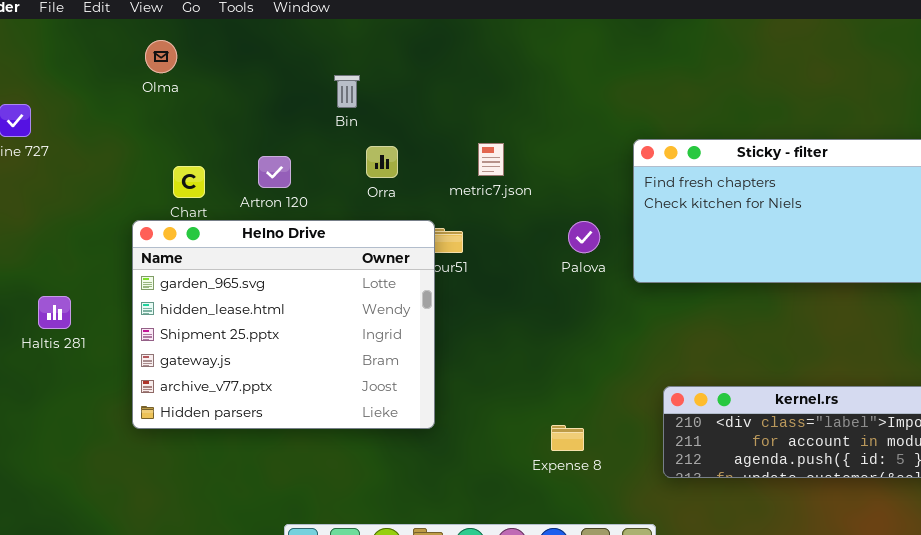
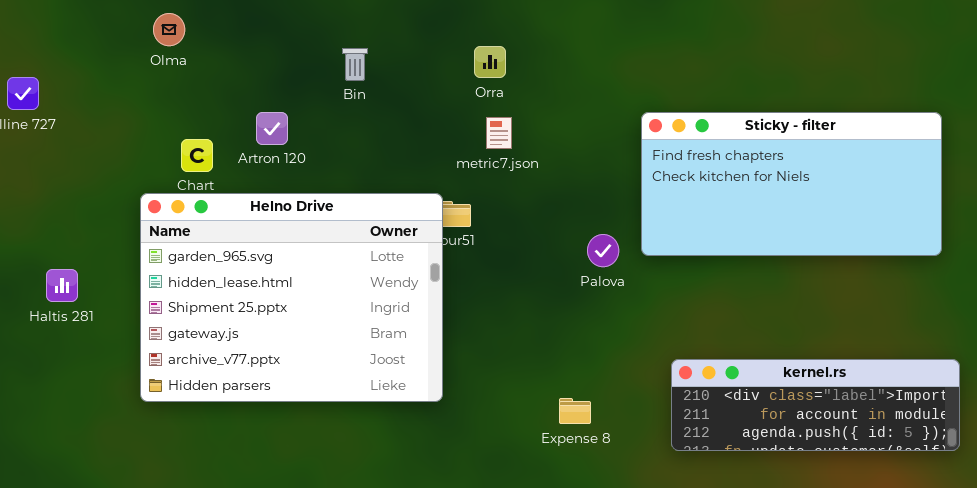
Orra: [366,146,398,178] -> [474,46,506,78], moved
Artron 120: [258,156,291,188] -> [256,112,288,145], moved
Palova: [568,221,600,253] -> [587,234,619,267], moved

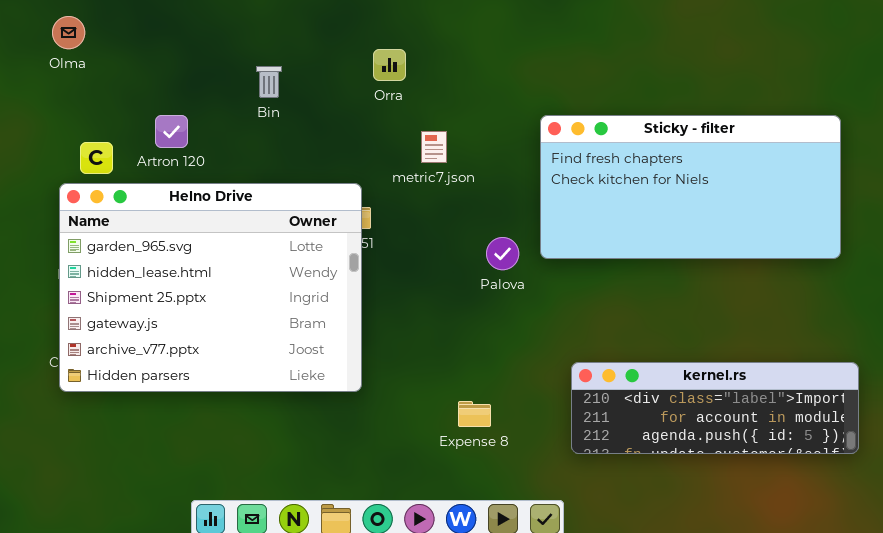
Bin: [342,48,368,81] -> [256,66,282,98], moved
metric7.json: [486,117,512,149] -> [421,131,447,163], moved
Helno Drive: [140,193,443,402] -> [59,183,362,392], moved

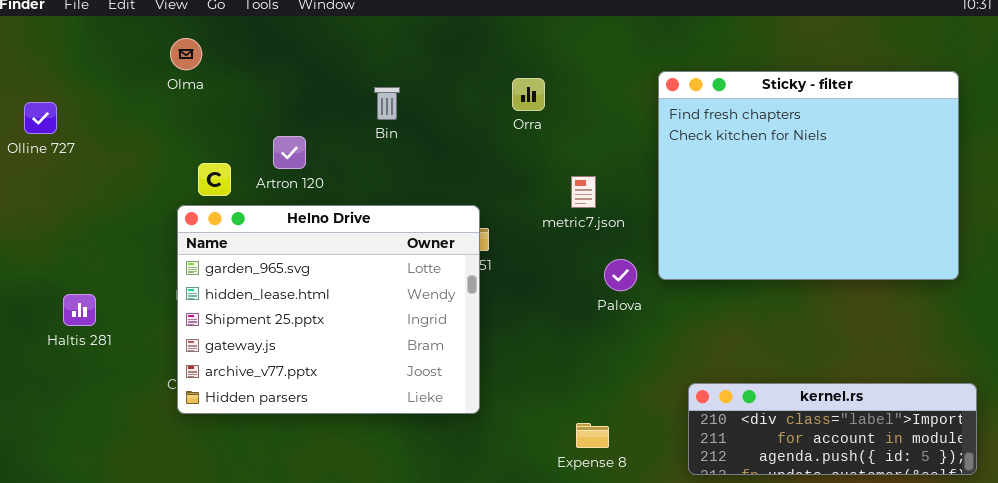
Orra: [373,49,406,81] -> [512,78,545,111], moved
Sticky - filter: [540,115,841,259] -> [658,71,959,280], resized
metric7.json: [421,131,447,163] -> [571,176,596,208], moved

